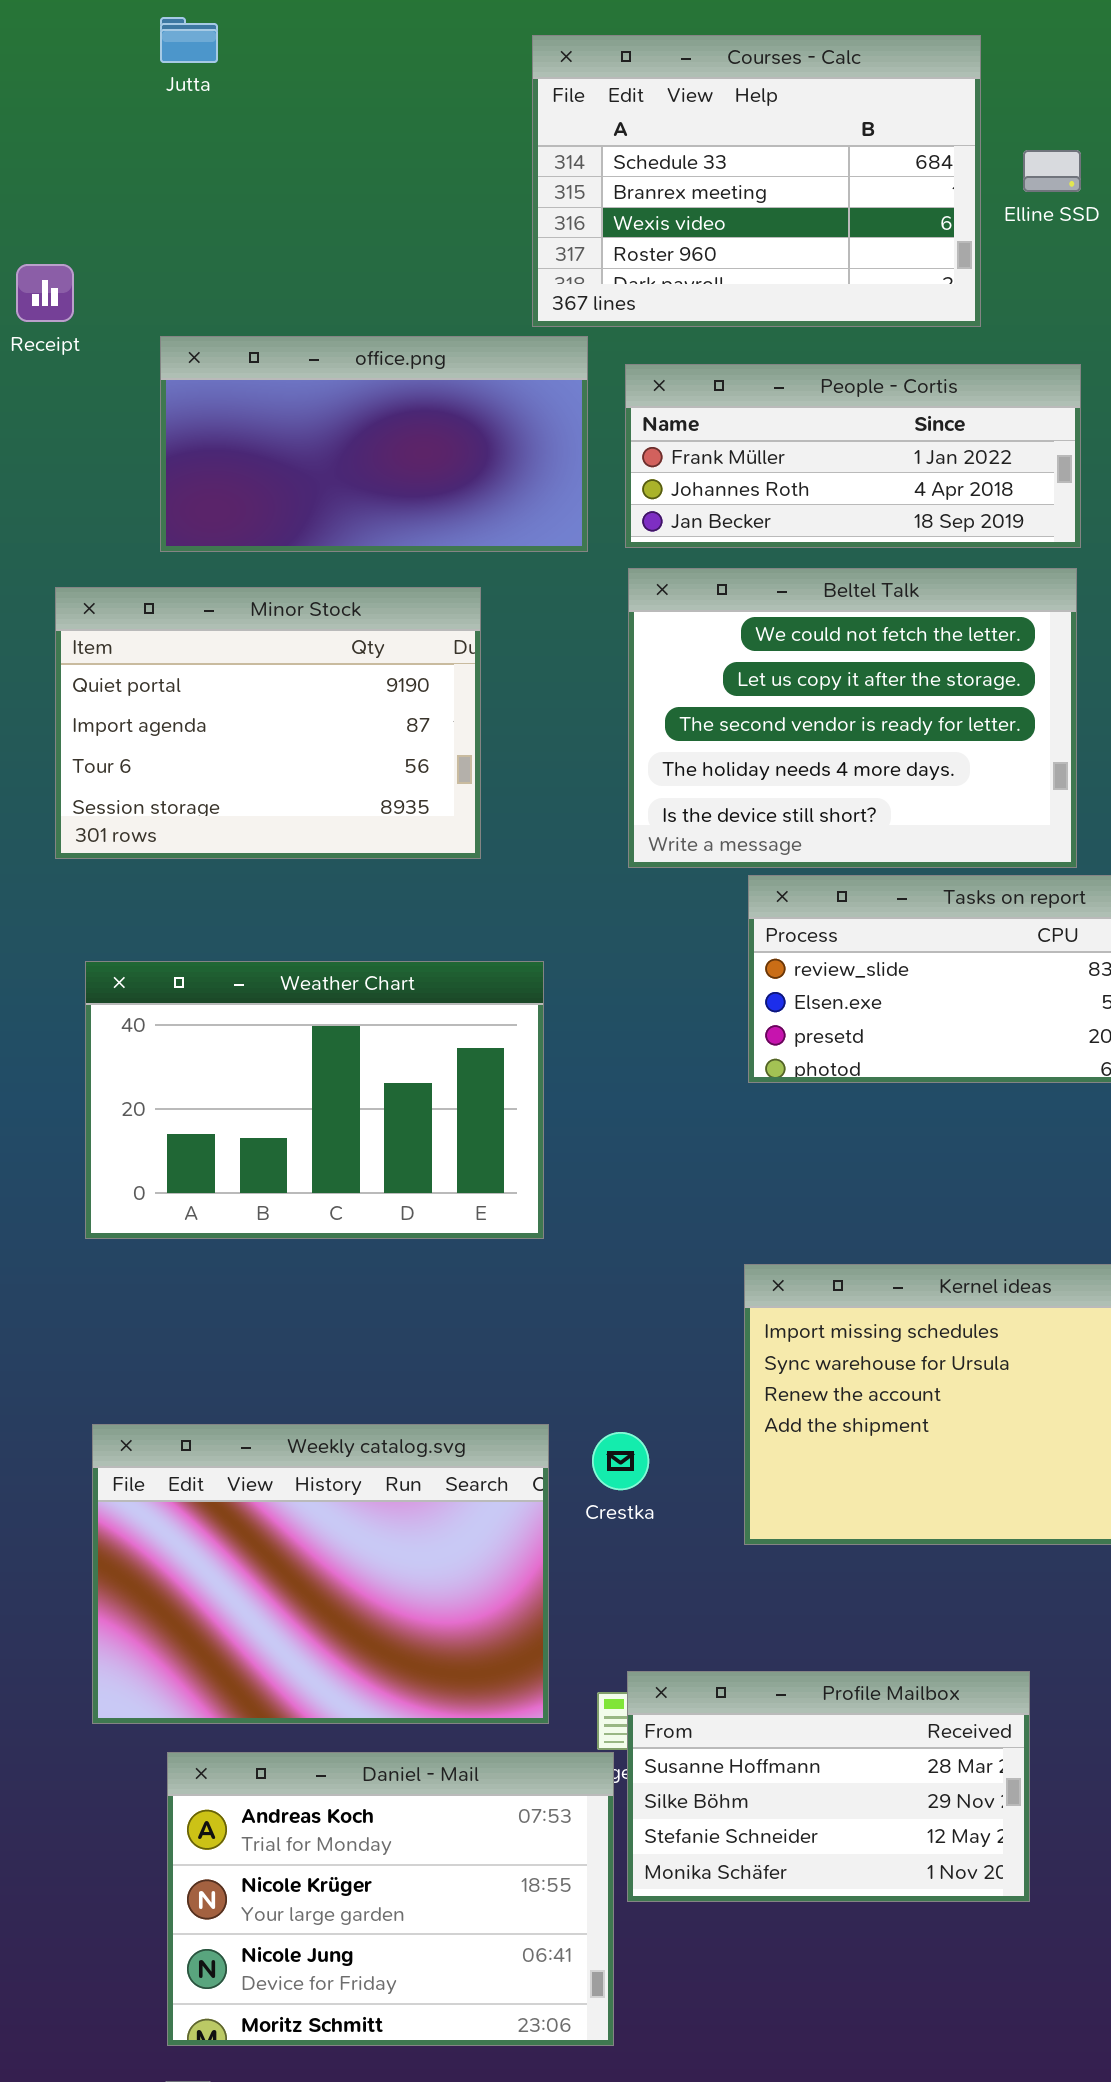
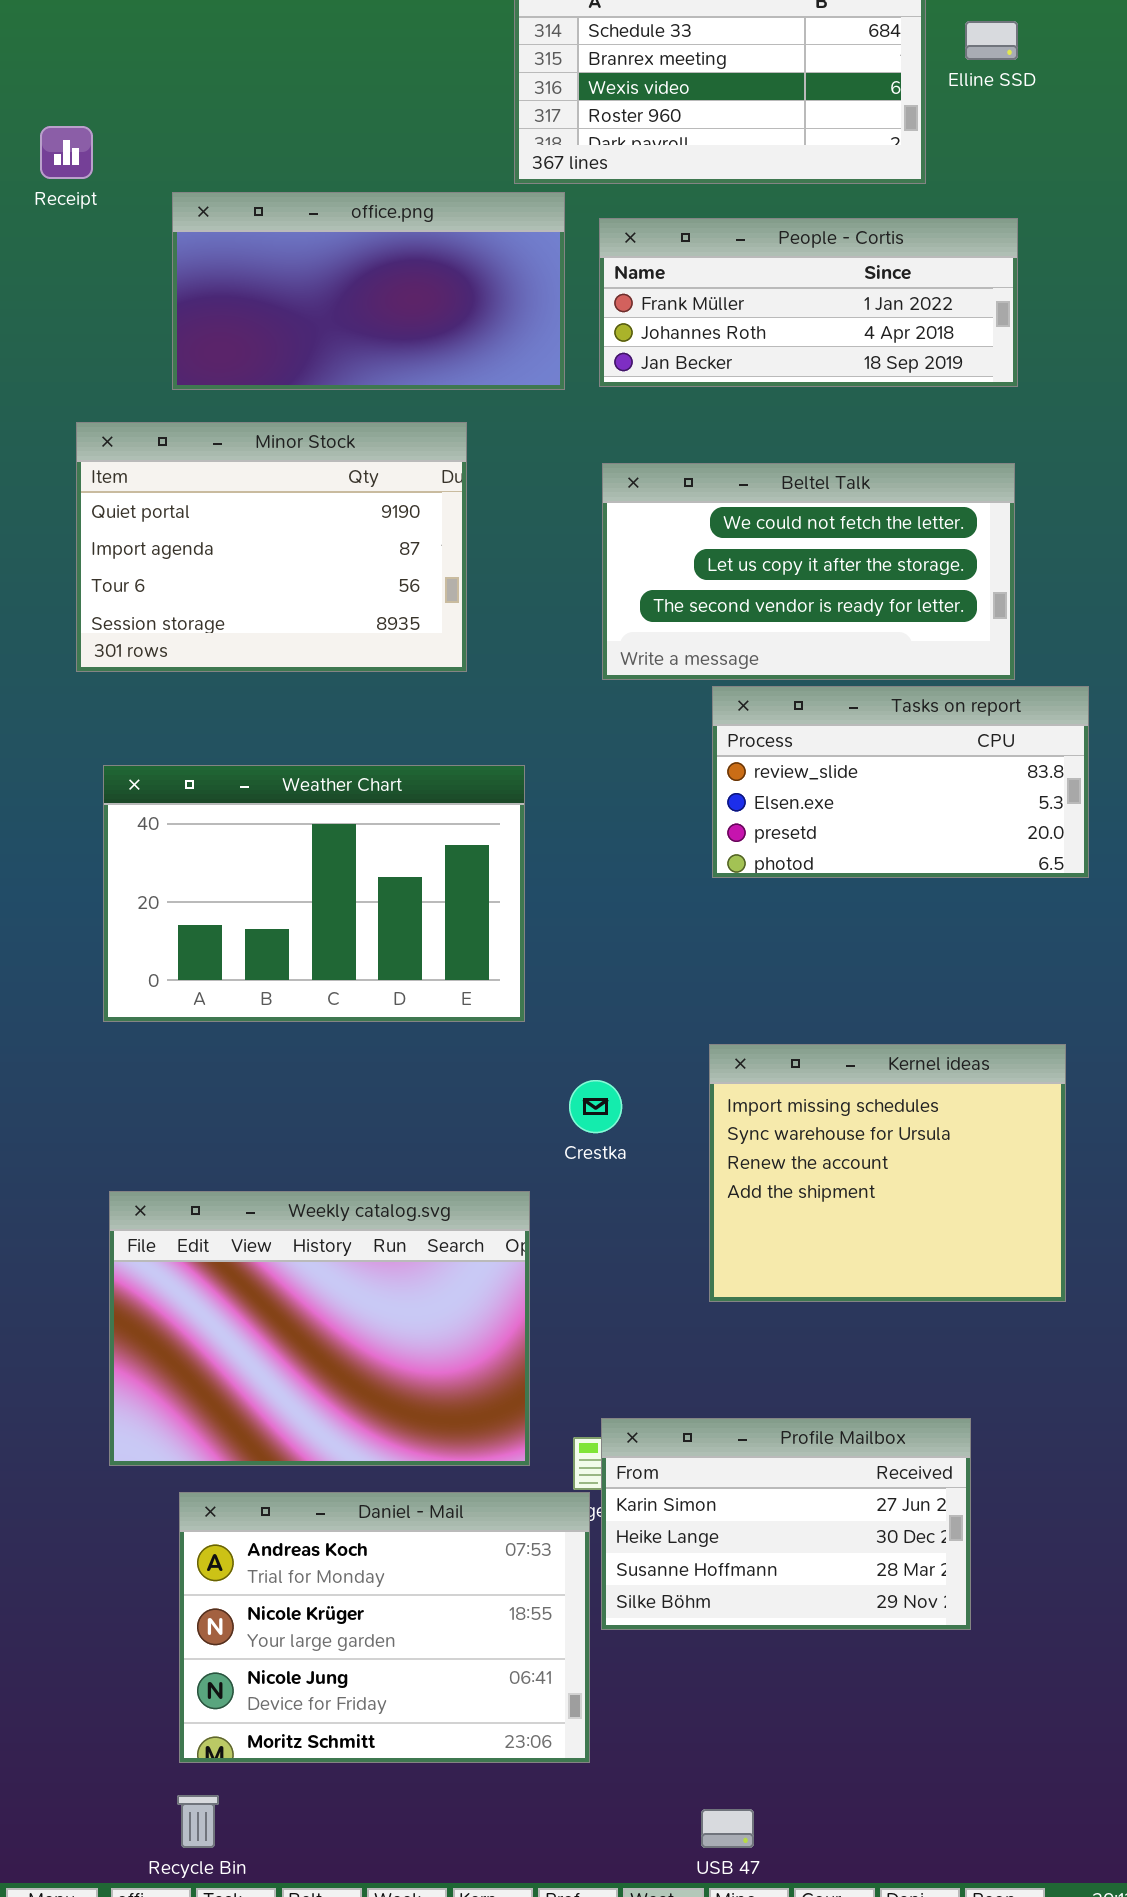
Beltel Talk: [628,568,1077,868] -> [602,463,1015,680], resized
Crestka: [592,1432,649,1490] -> [569,1080,622,1133], moved
Profile Mailbox: [627,1671,1030,1902] -> [601,1418,971,1630], scrolled up 2 rows

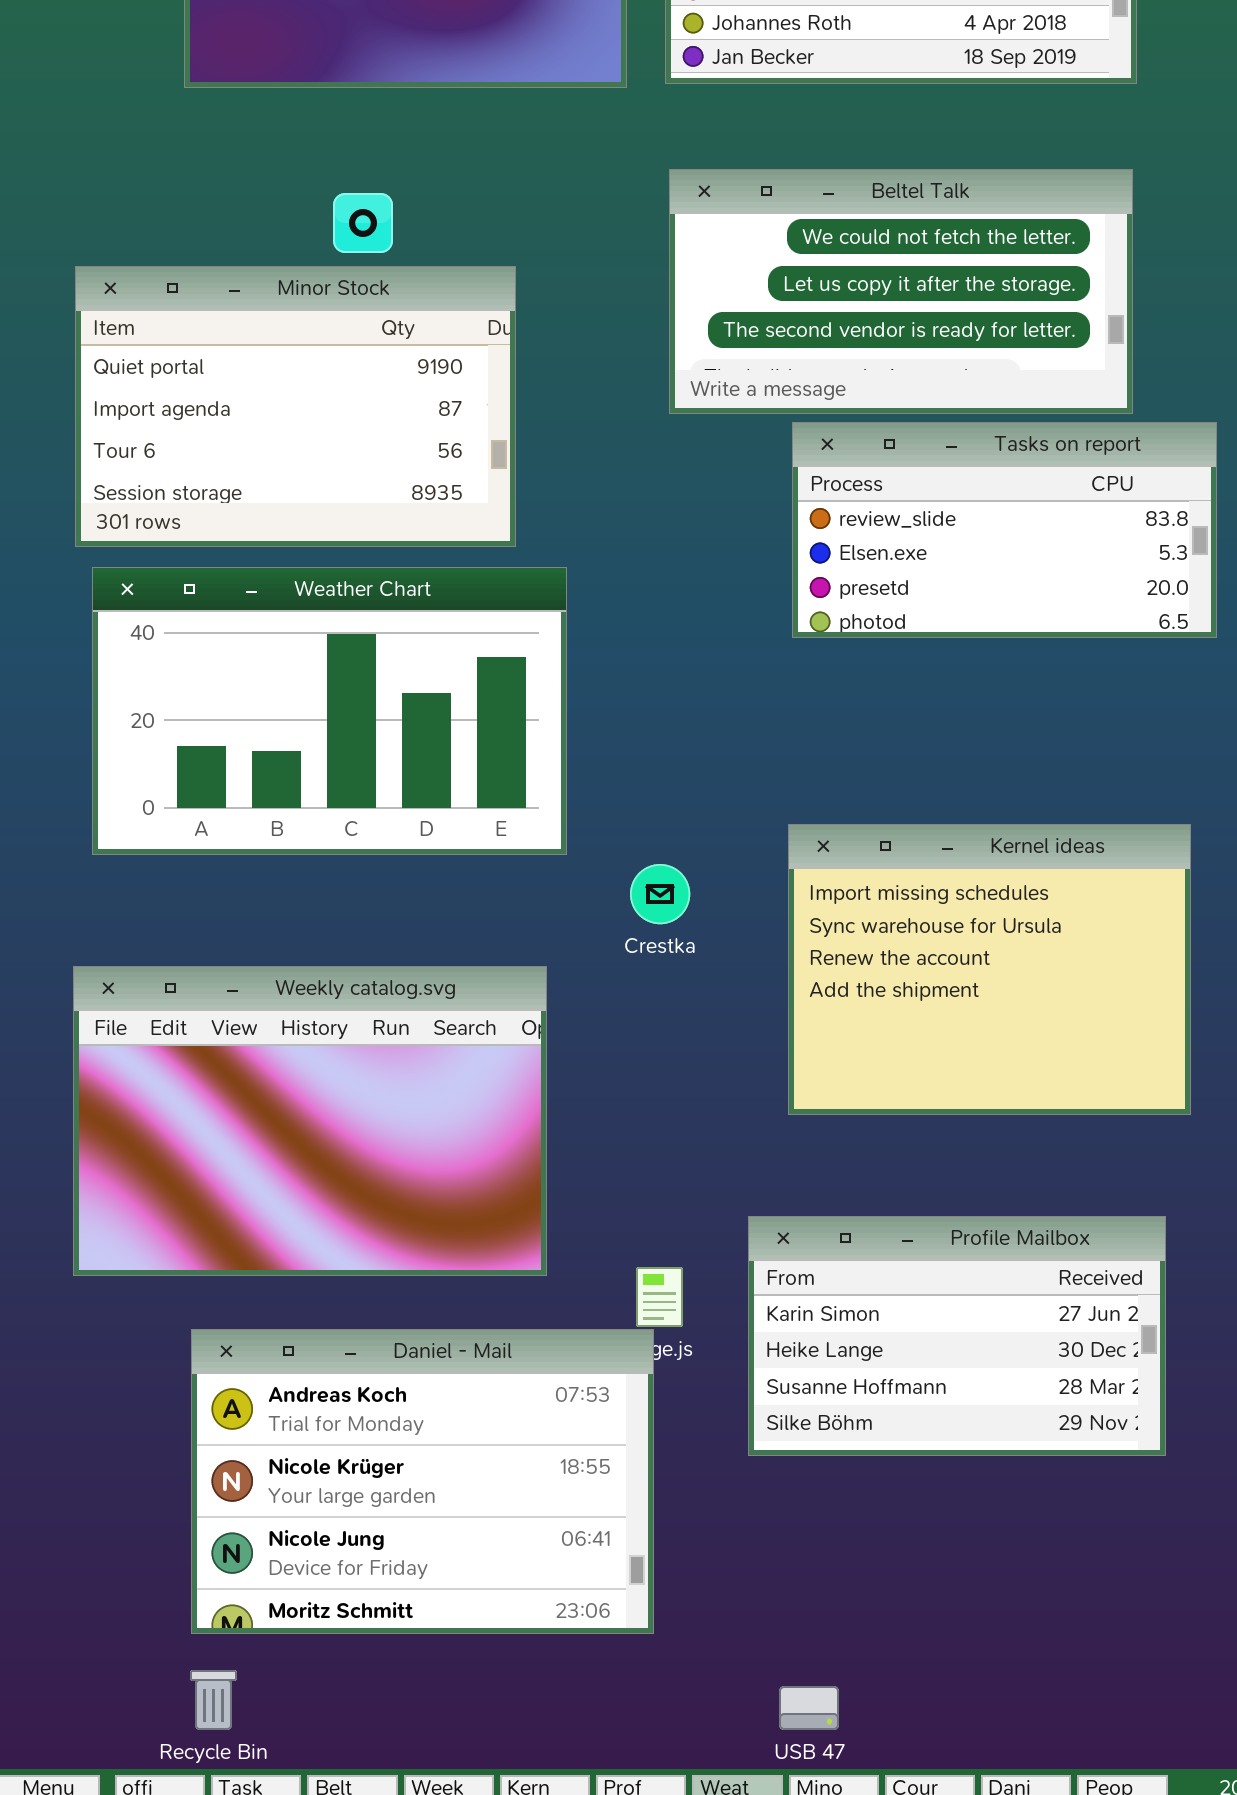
Minor Stock: [76,422,467,672] -> [75,266,516,547], moved
Weather Chart: [103,765,525,1022] -> [92,567,567,855], moved
Weekly catalog.svg: [109,1191,530,1466] -> [73,966,547,1276], moved
Profile Mailbox: [601,1418,971,1630] -> [748,1216,1166,1456], moved

